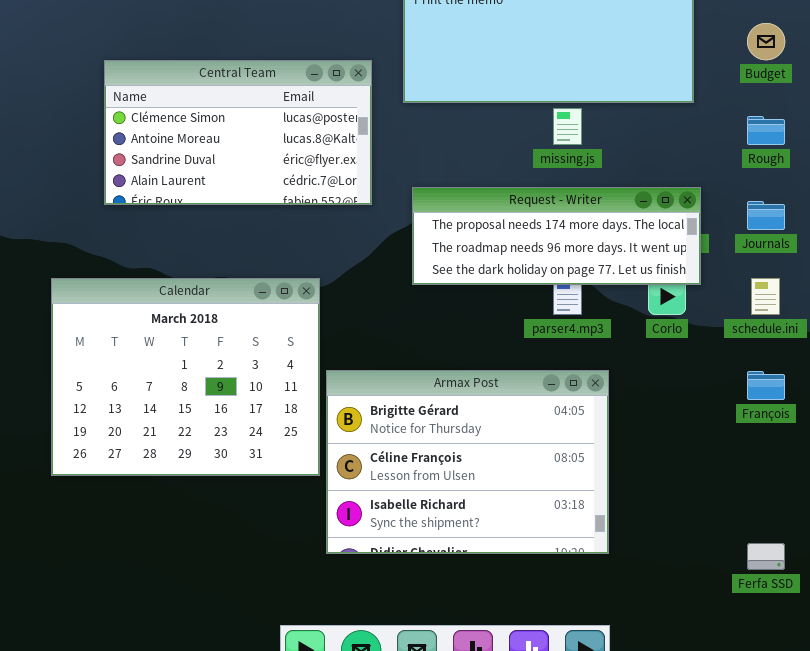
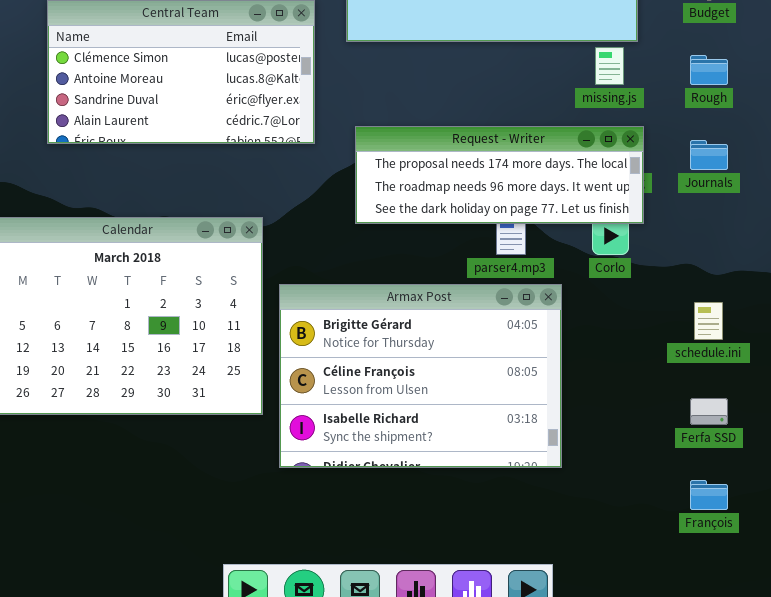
missing.js: [553,108,582,145] -> [595,47,624,85], moved
schedule.ini: [751,278,780,315] -> [694,302,723,340], moved
Armax Post: [326,370,609,554] -> [279,284,562,468], moved
François: [747,371,785,400] -> [690,480,728,510], moved
Ferfa SSD: [747,543,785,570] -> [690,398,728,425], moved

